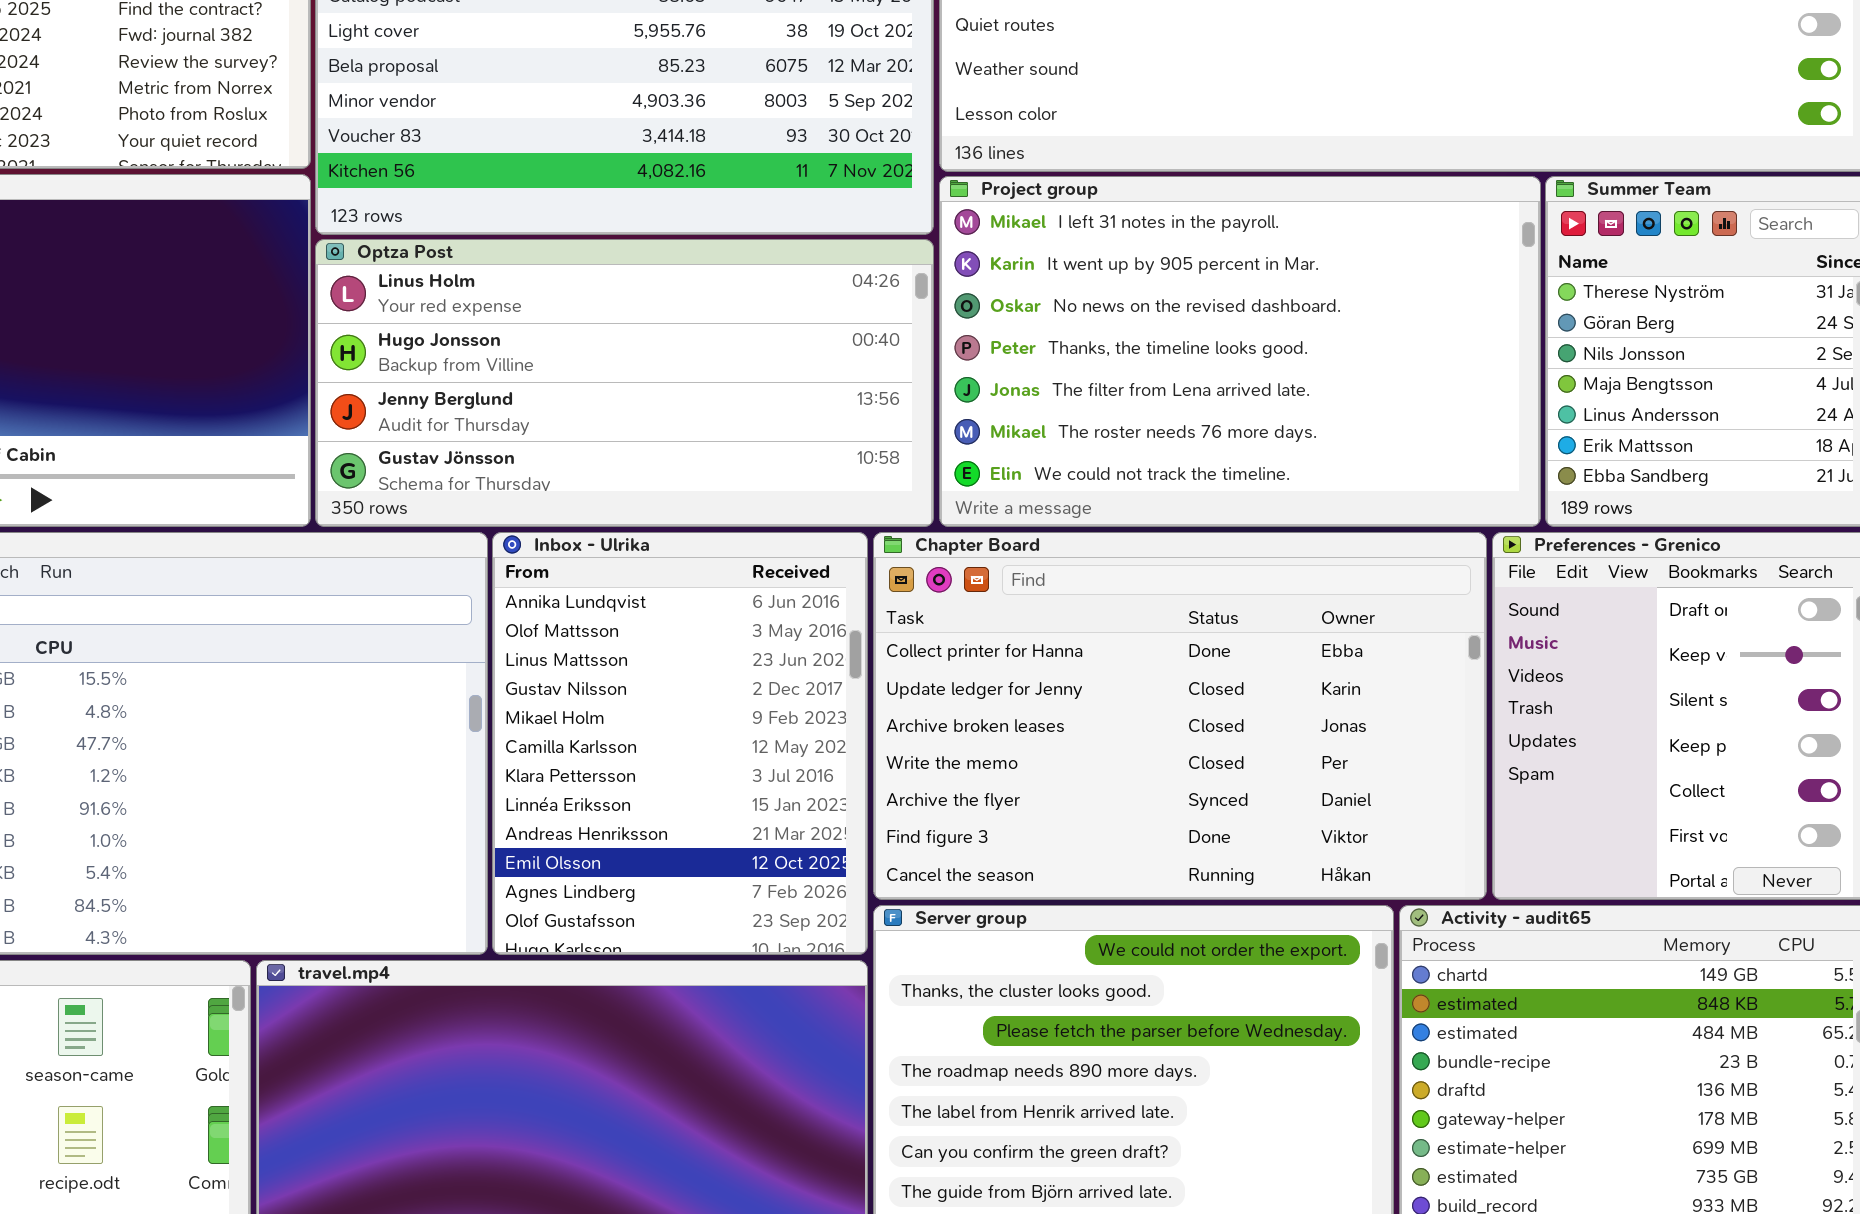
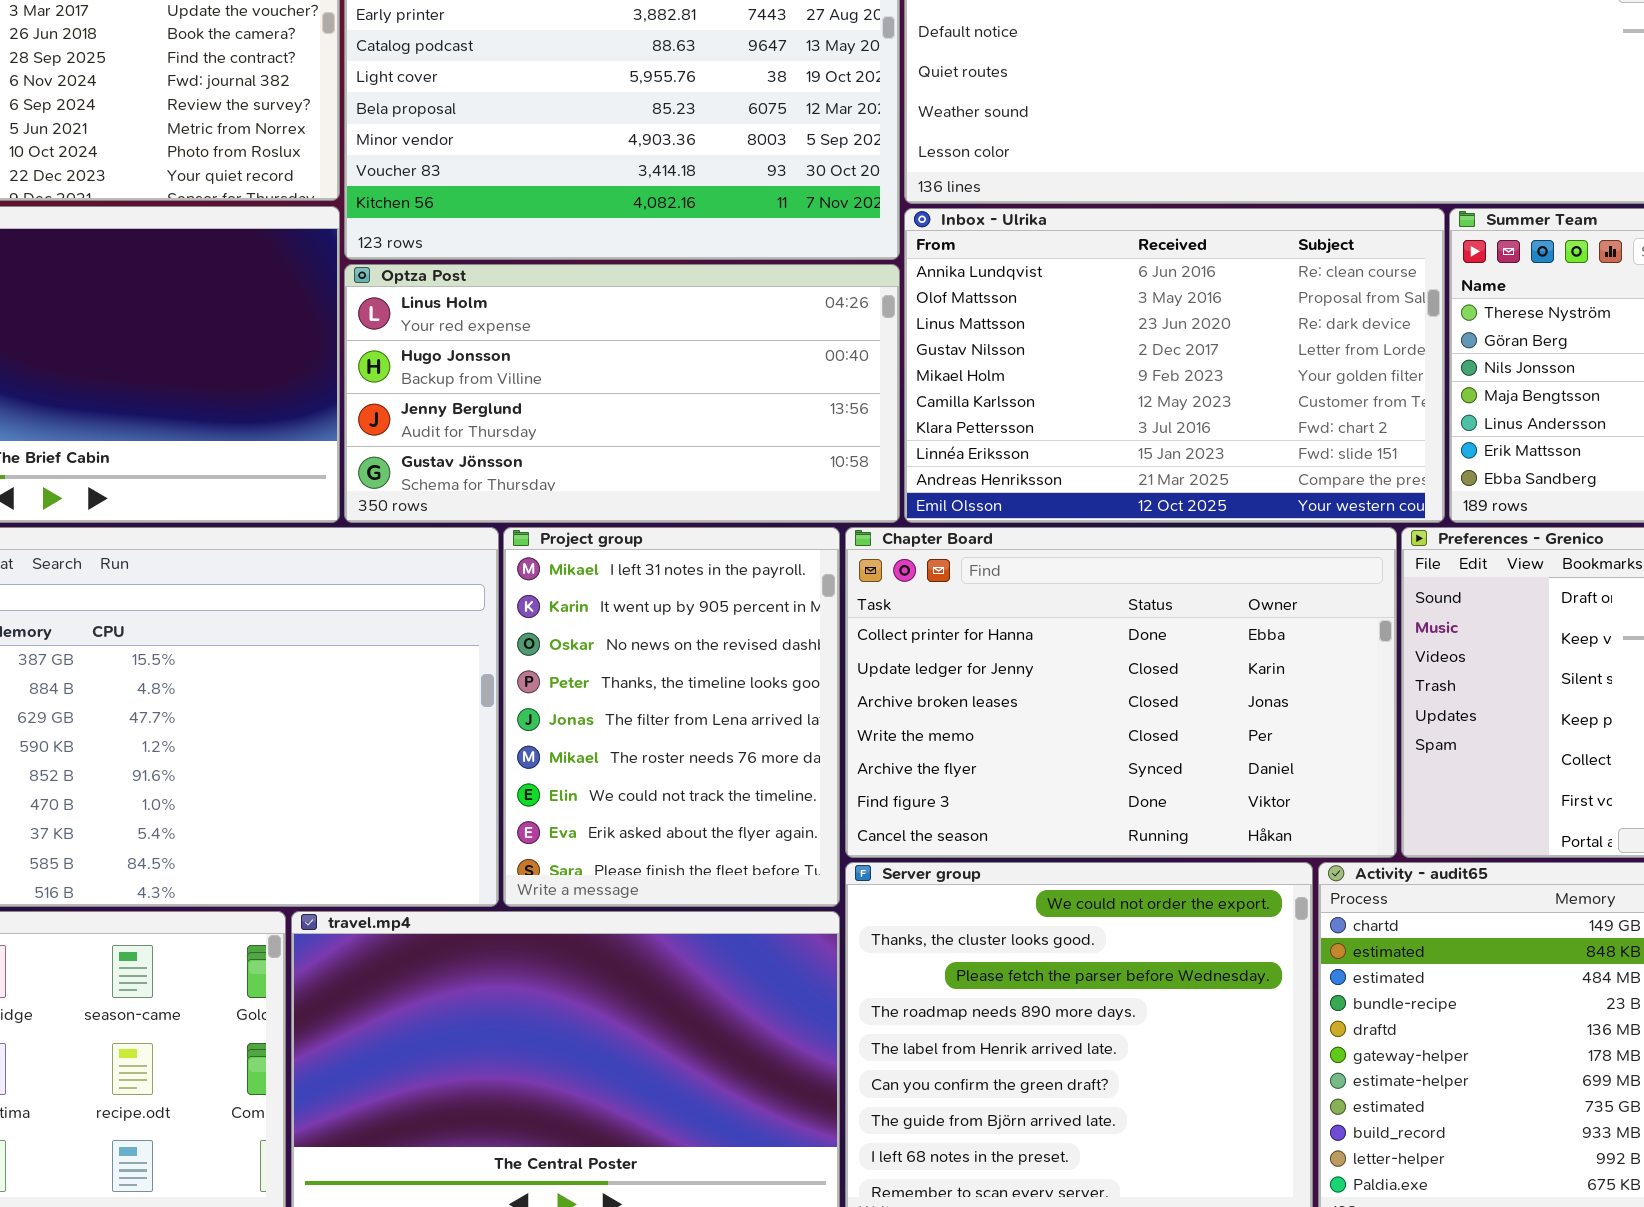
Project group: [939,176,1541,527] -> [503,527,840,907], moved, resized
Inbox - Ulrika: [492,532,868,955] -> [904,208,1445,523], moved, resized

